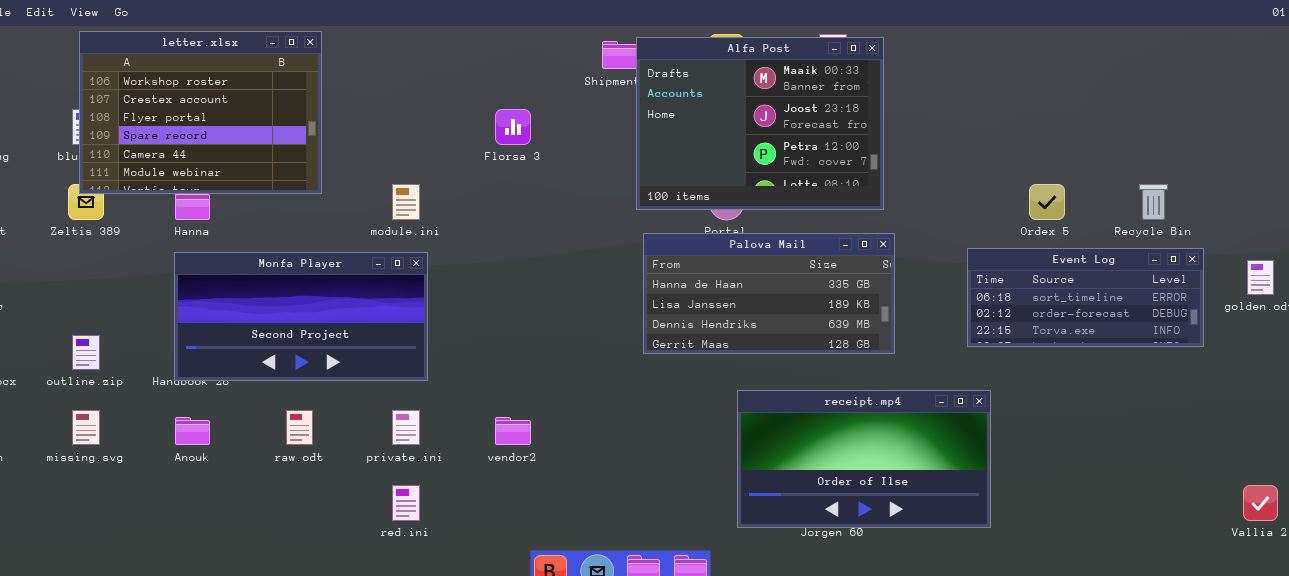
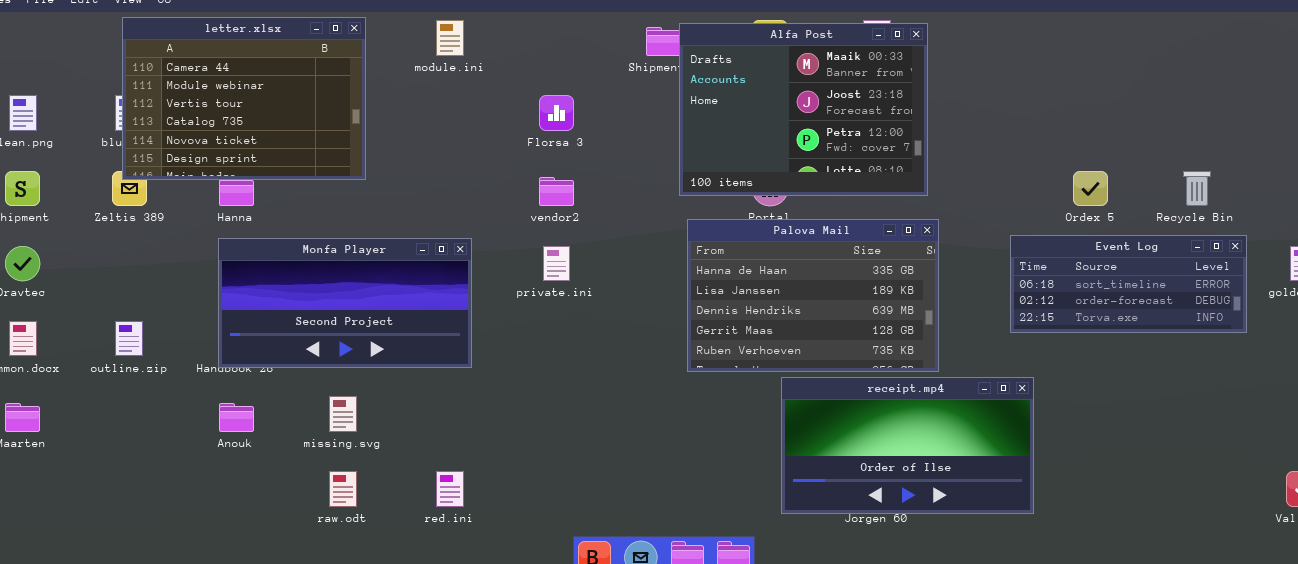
letter.xlsx: [79,31,322,194] -> [122,17,366,180], scrolled down 4 rows
module.ini: [392,184,420,220] -> [436,20,464,56], moved
Palova Mail: [643,233,895,354] -> [687,219,939,372], resized
missing.svg: [72,410,100,445] -> [329,396,357,432], moved
raw.odt: [286,410,313,445] -> [329,471,357,507], moved
private.ini: [392,410,420,445] -> [543,246,570,281], moved
vendor2: [495,417,531,445] -> [539,177,574,206], moved

